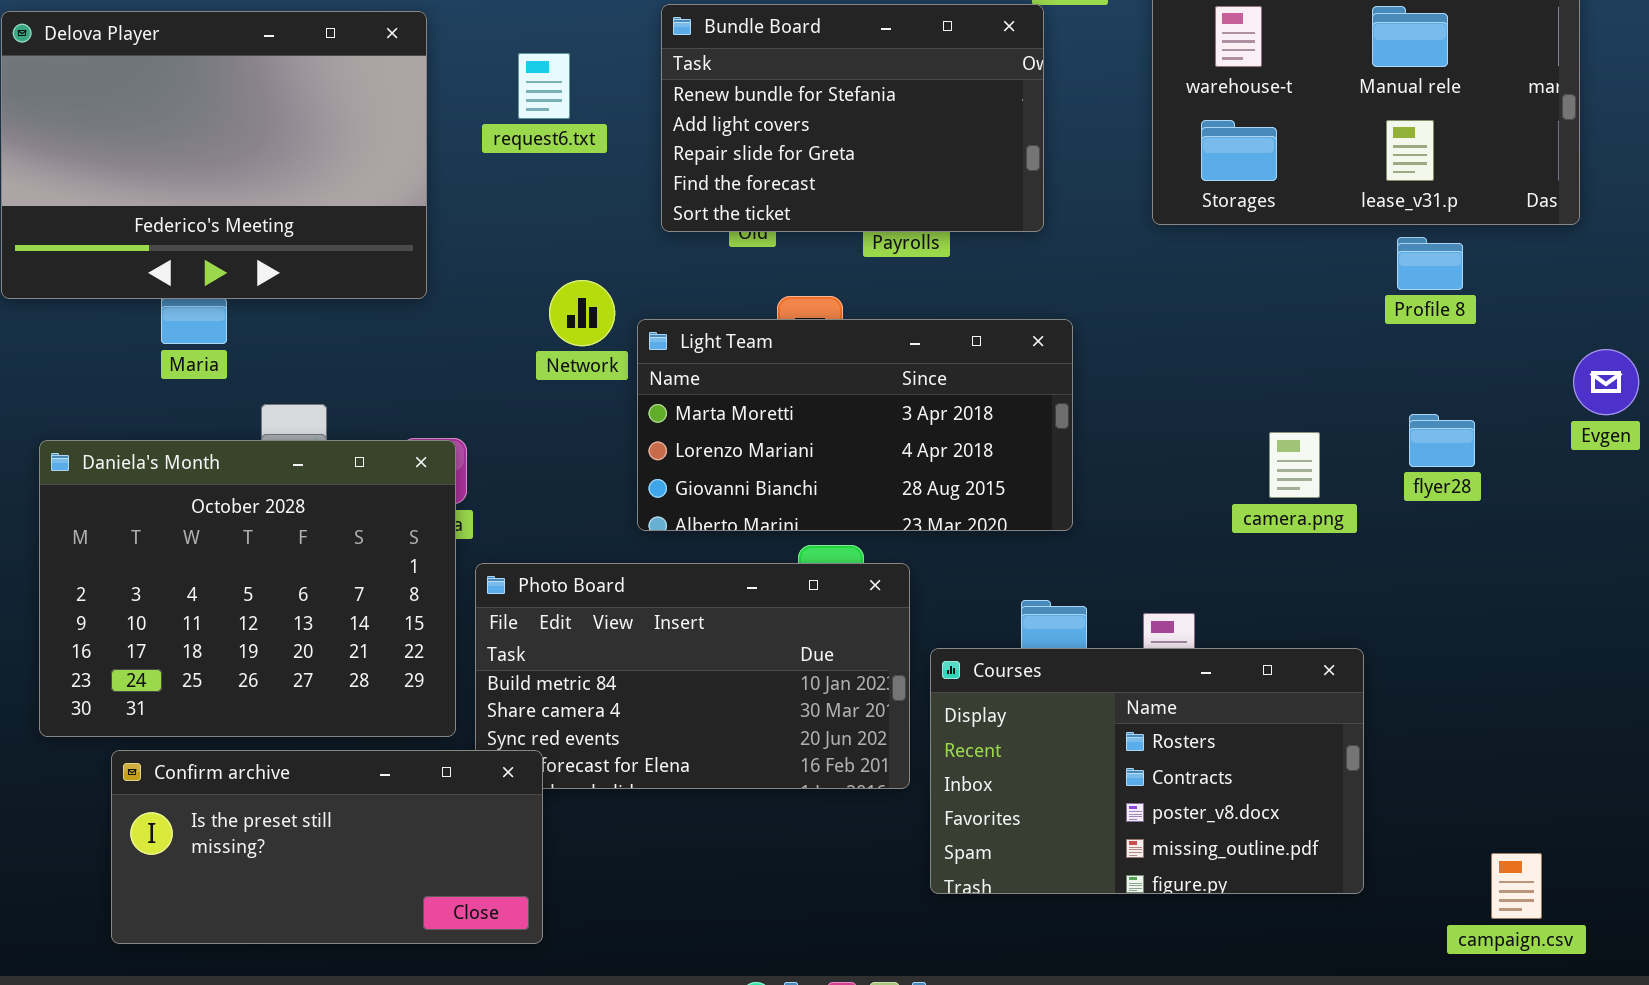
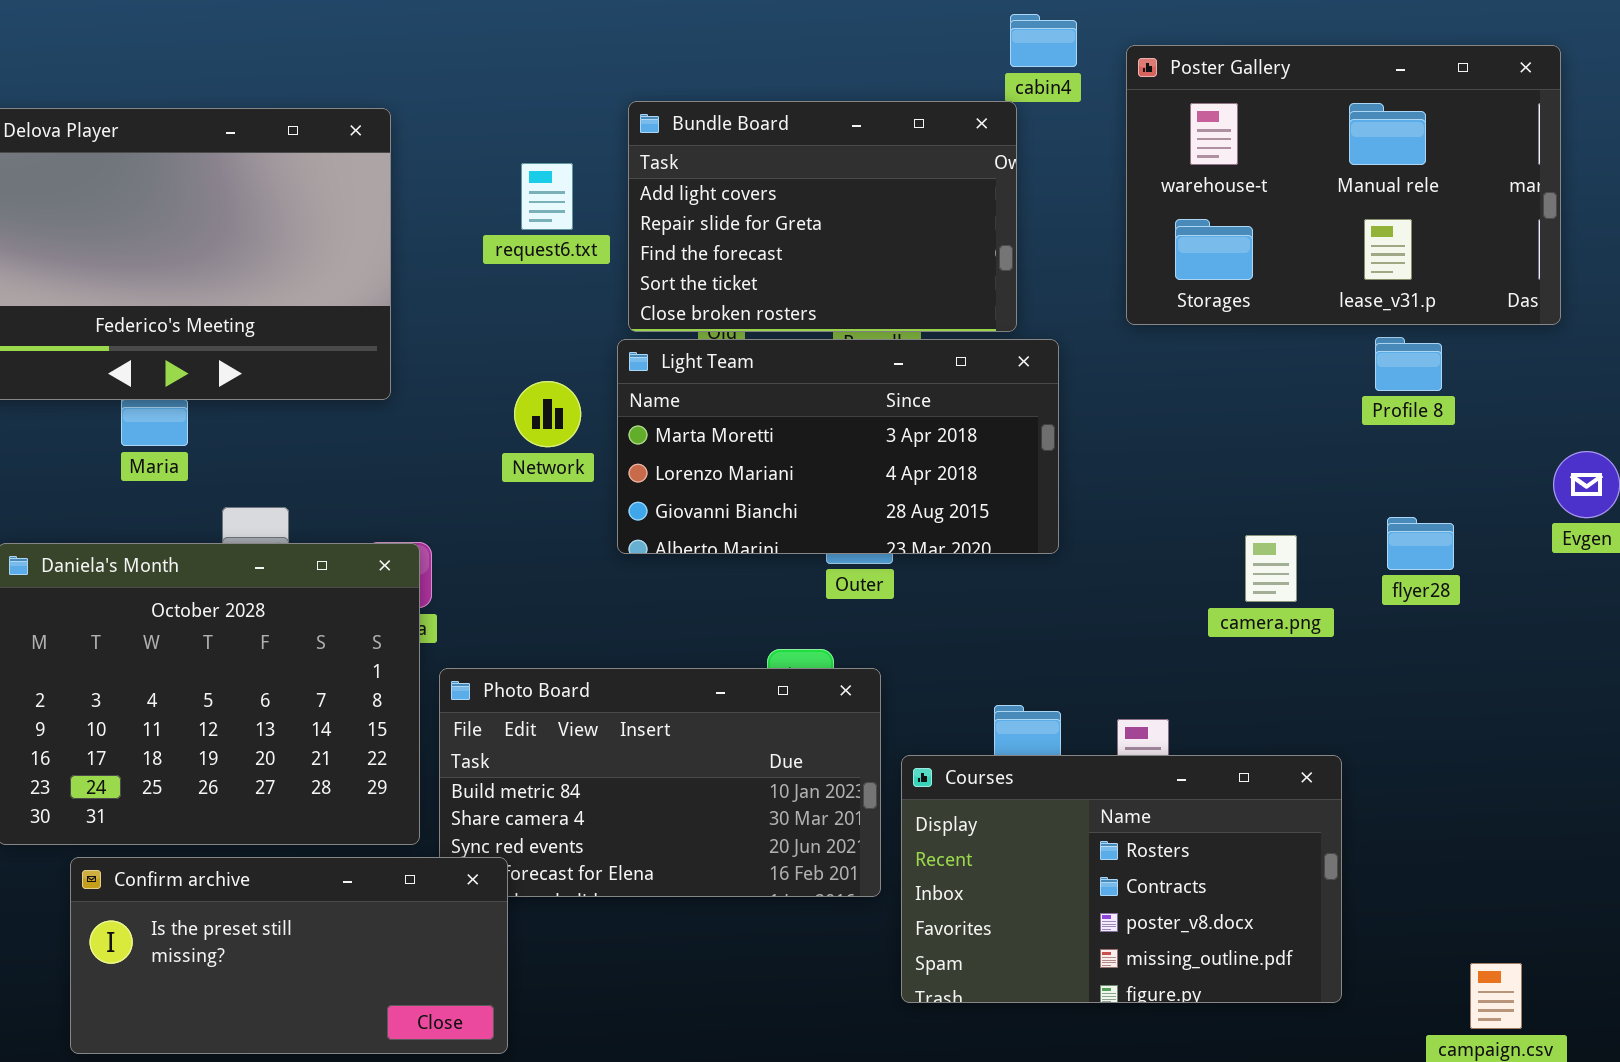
Bundle Board: [661,4,1044,232] -> [628,101,1017,332], scrolled down 1 row
request6.txt: [518,53,570,119] -> [521,163,573,230], moved
Light Team: [637,319,1073,531] -> [617,339,1059,554], moved

